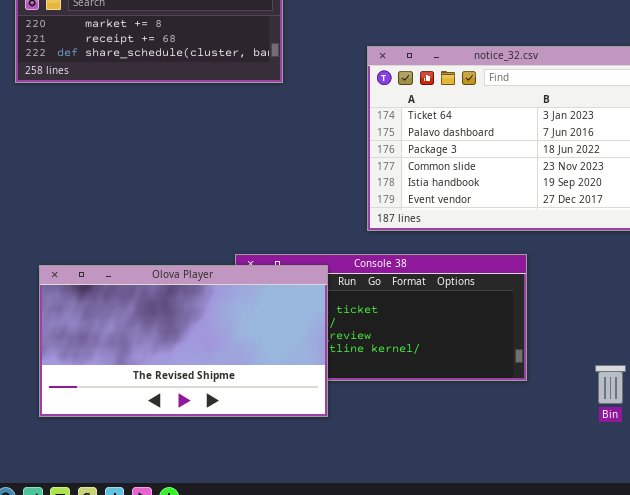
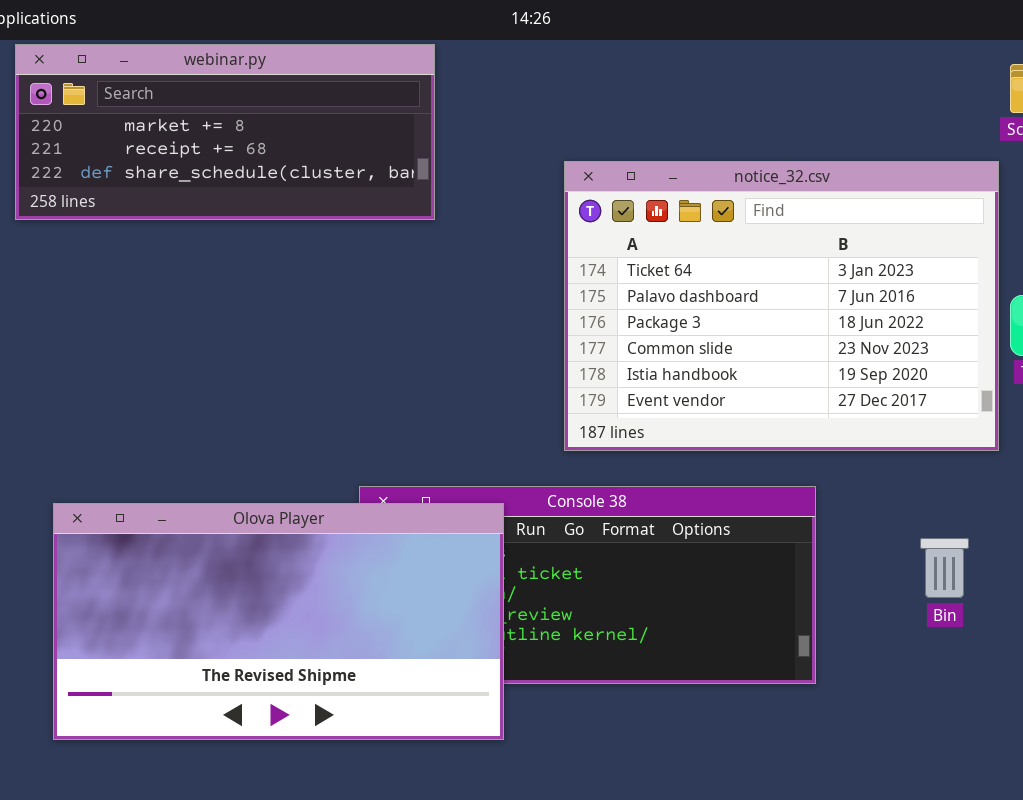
Bin: [595,365,626,404] -> [920,538,969,598], moved

